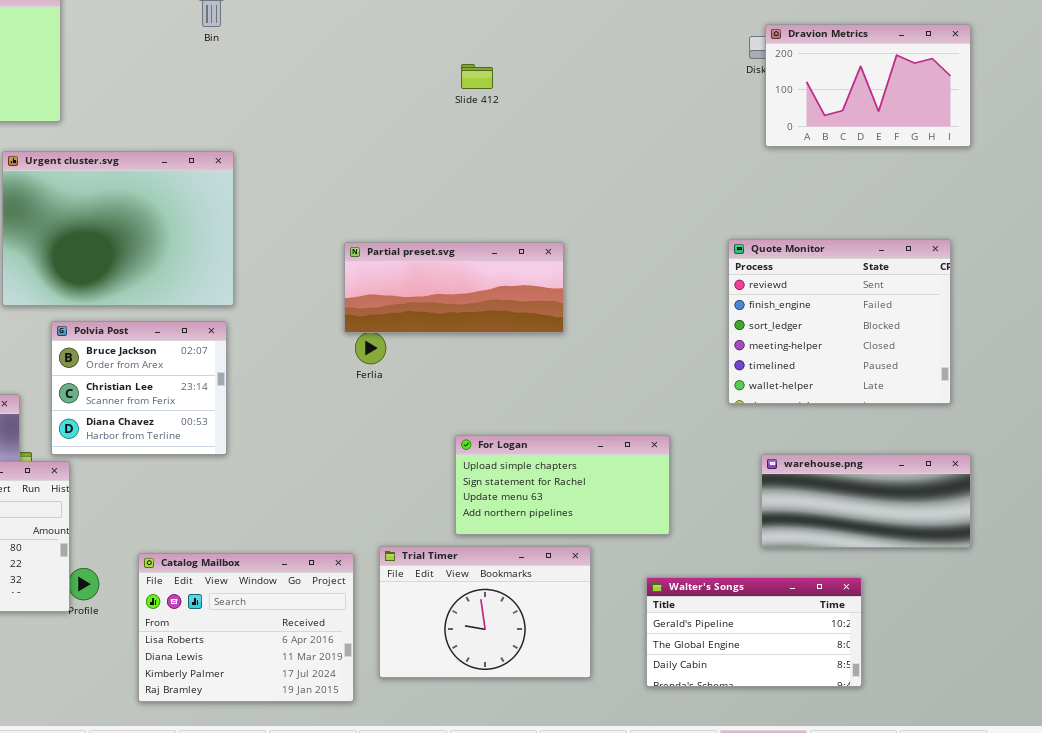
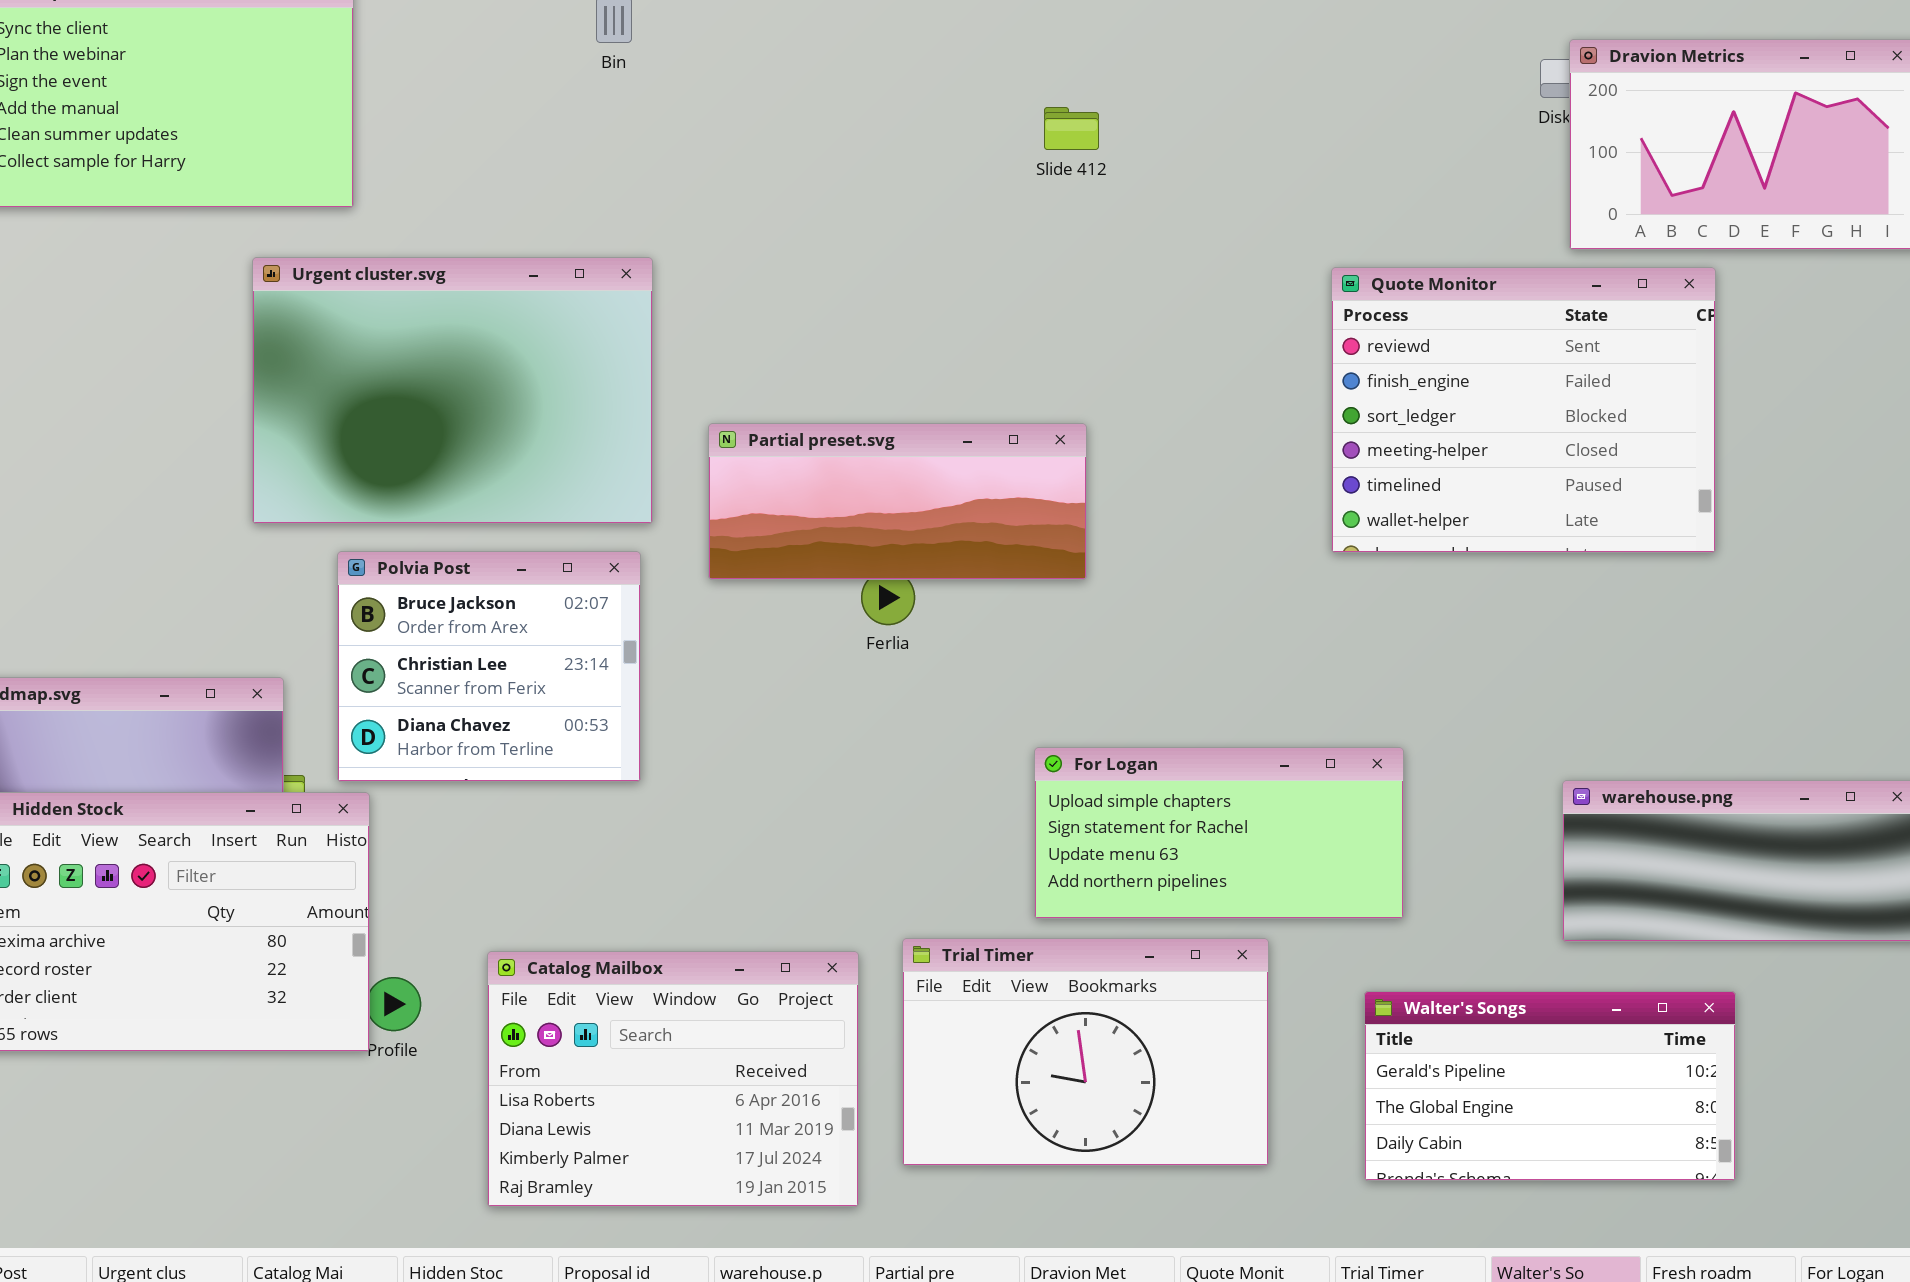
Quote Monitor: [728,239,951,404] -> [1331,267,1716,553], moved
Partial preset.svg: [344,242,564,333] -> [708,423,1087,580], moved

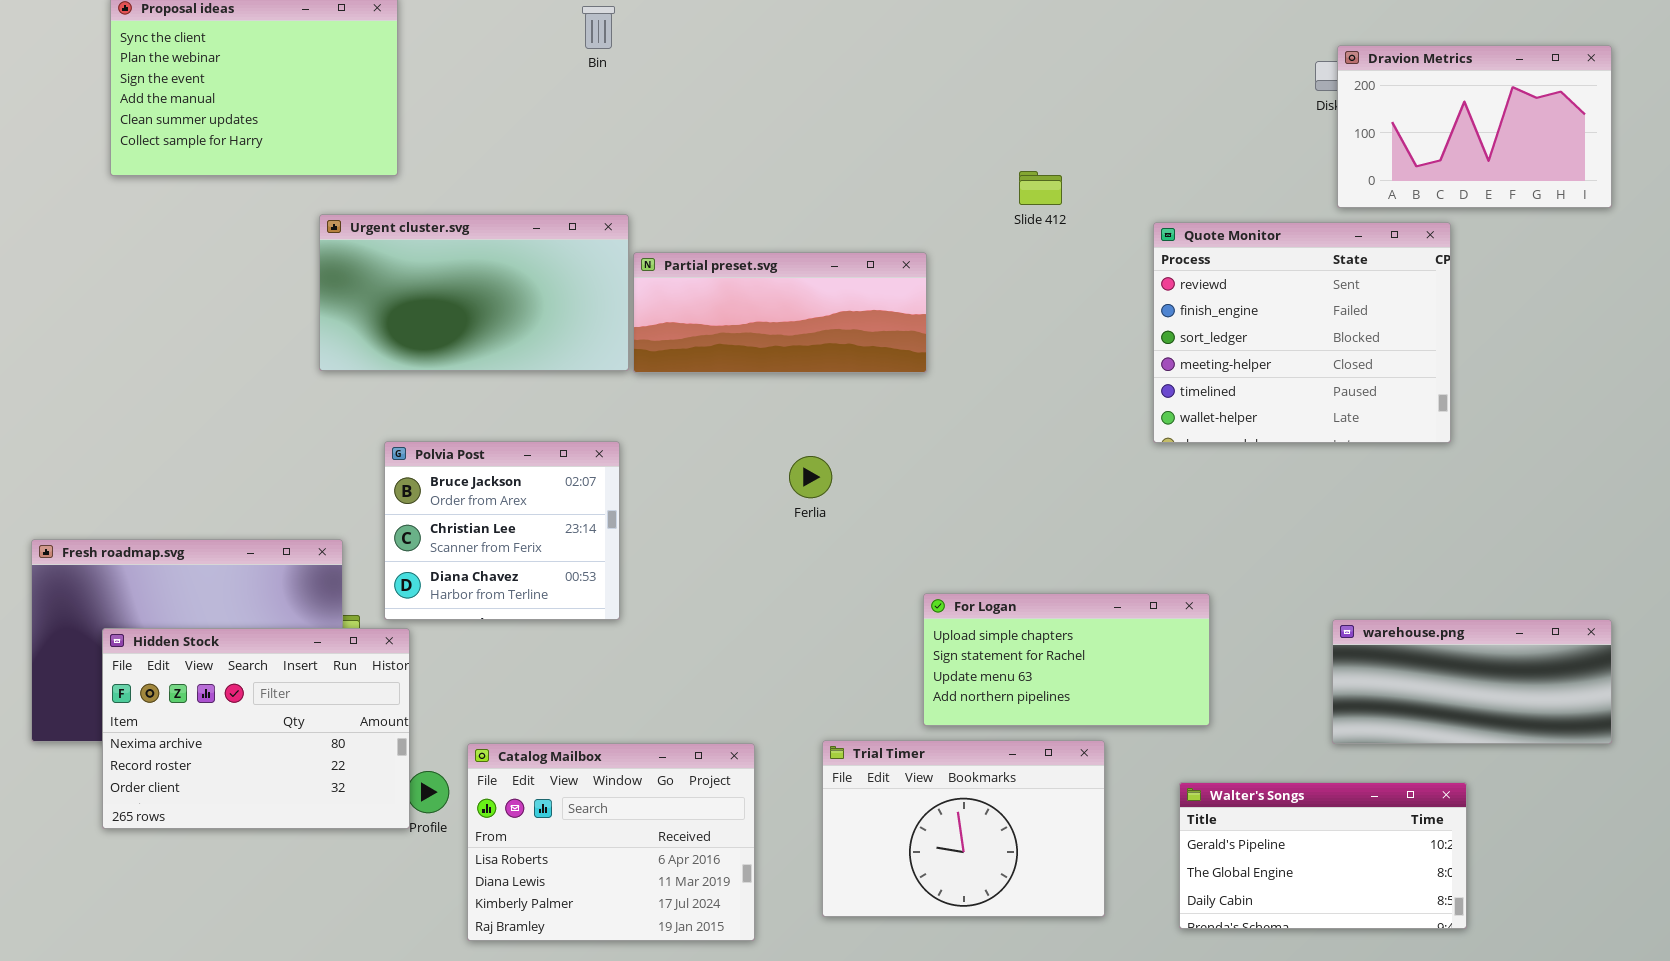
Slide 412: [1044,107,1099,150] -> [1019,171,1062,205], moved
Urgent cluster.svg: [252,257,653,524] -> [319,214,629,371], resized
Partial preset.svg: [708,423,1087,580] -> [633,252,927,373], moved
Catalog Mailbox: [487,951,859,1207] -> [467,743,755,941], moved

